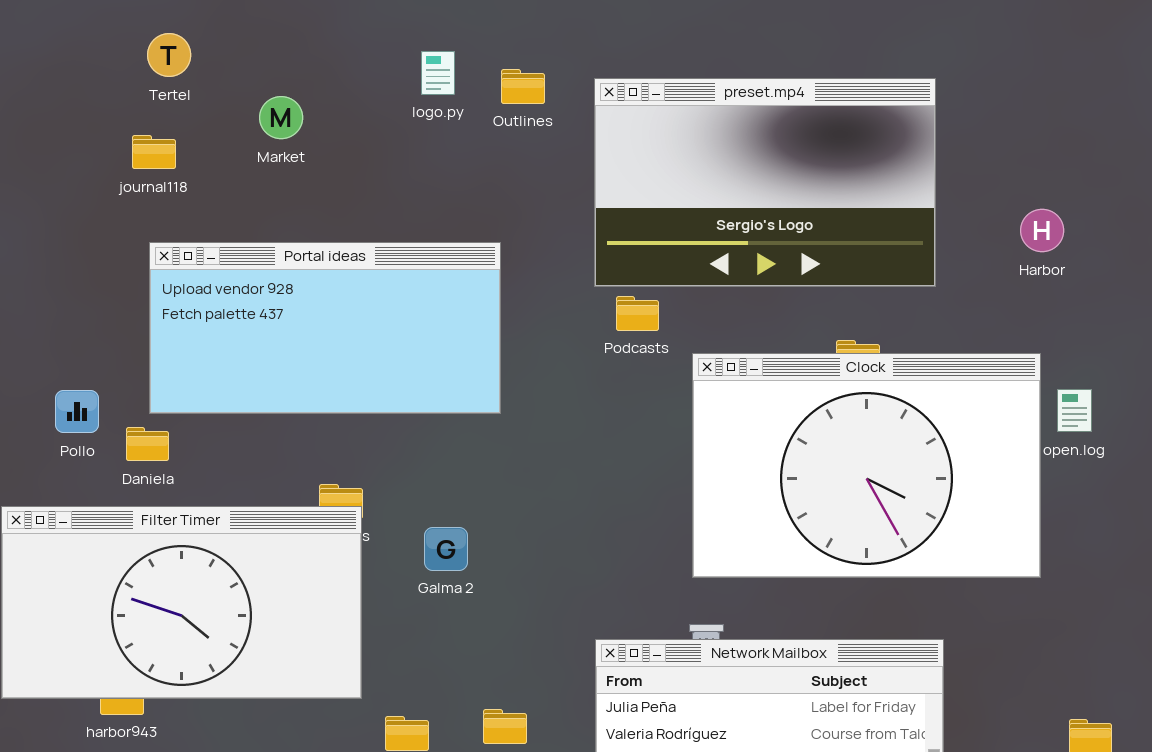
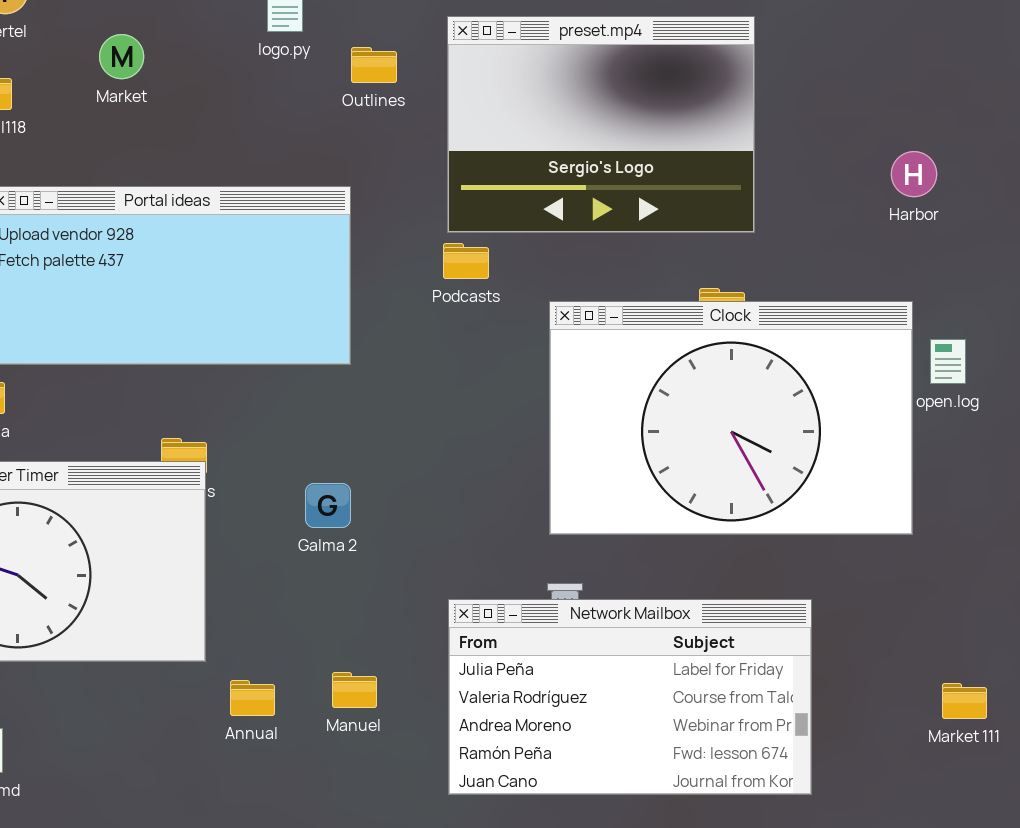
Outlines: [501,69,545,104] -> [351,47,397,83], moved
preset.mp4: [594,78,936,287] -> [447,16,755,233], resized
Podcasts: [616,296,659,331] -> [443,243,489,279], moved
Galma 2: [424,527,468,571] -> [305,483,351,528], moved

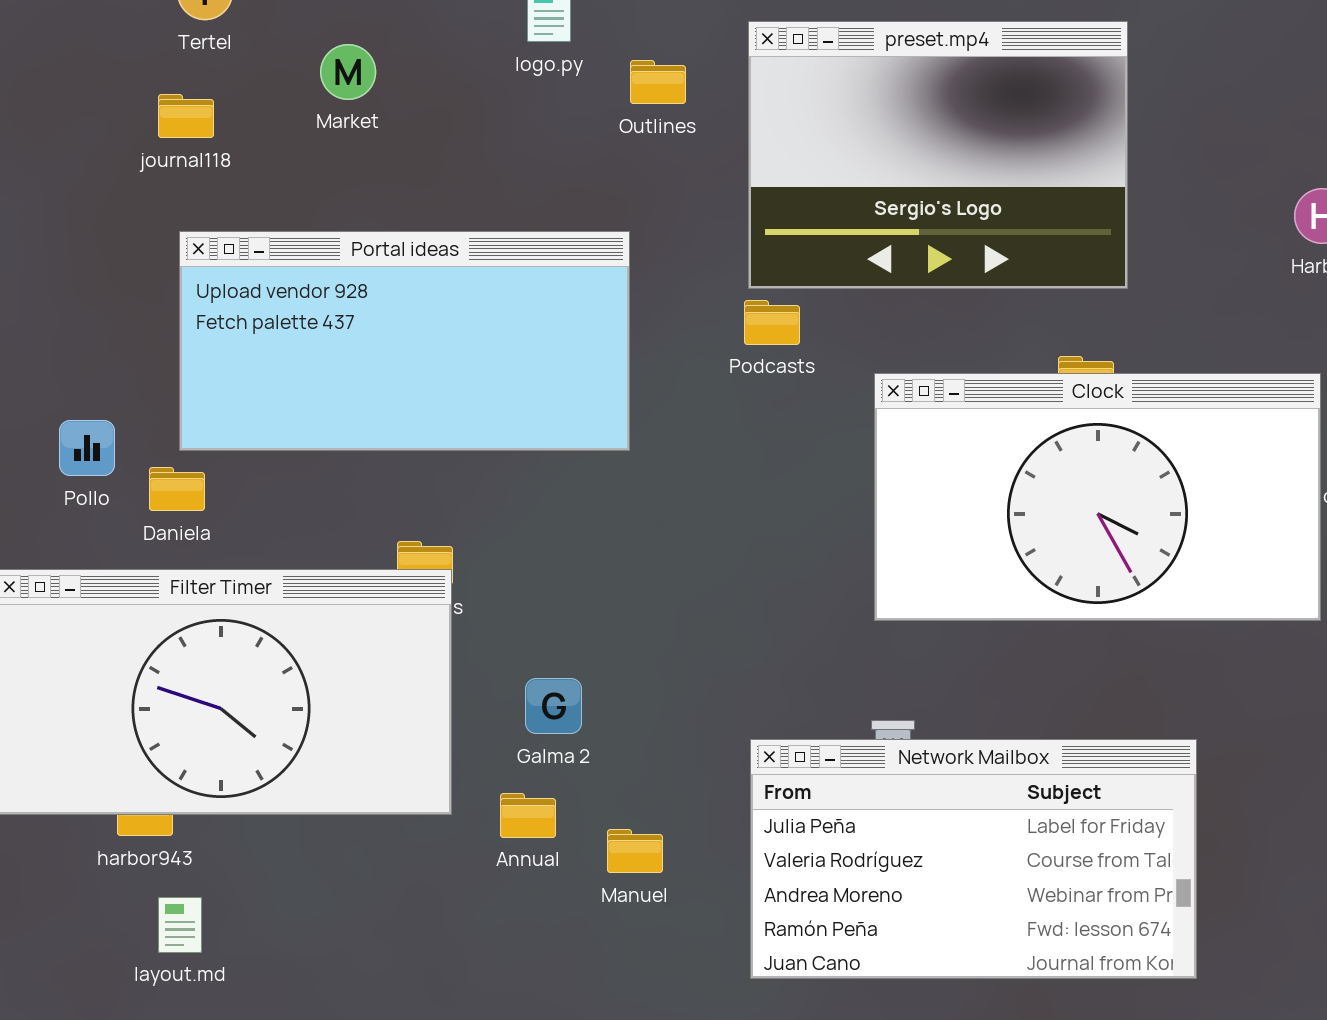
Clock: [549,301,913,535] -> [874,373,1321,621], resized
Galma 2: [305,483,351,528] -> [525,678,582,734], moved
Annual: [230,680,275,716] -> [500,793,556,838], moved

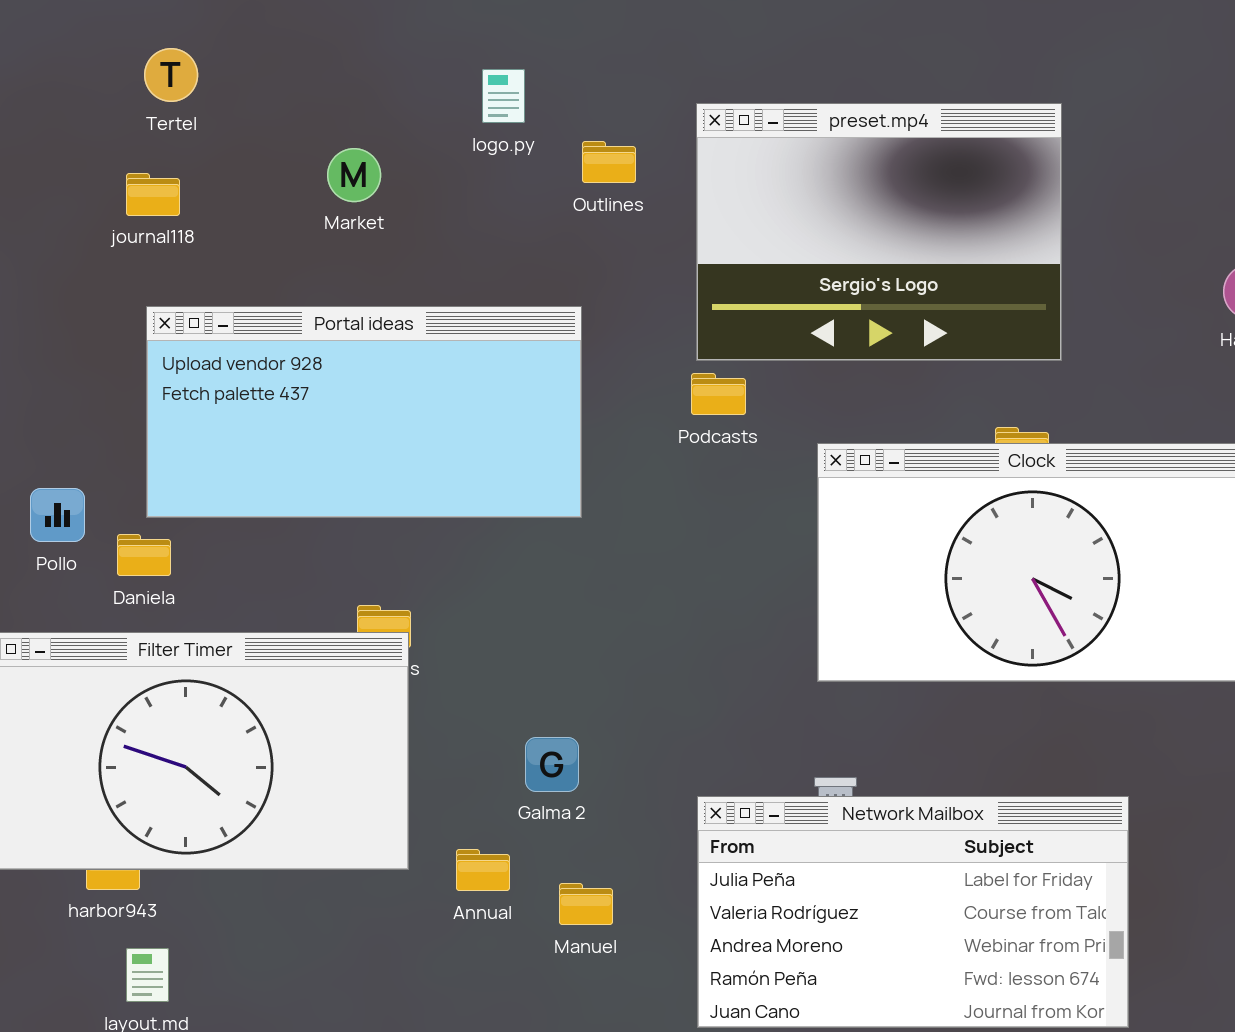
Market: [320,44,376,100] -> [327,148,381,202], moved
Galma 2: [525,678,582,734] -> [525,737,579,792], moved

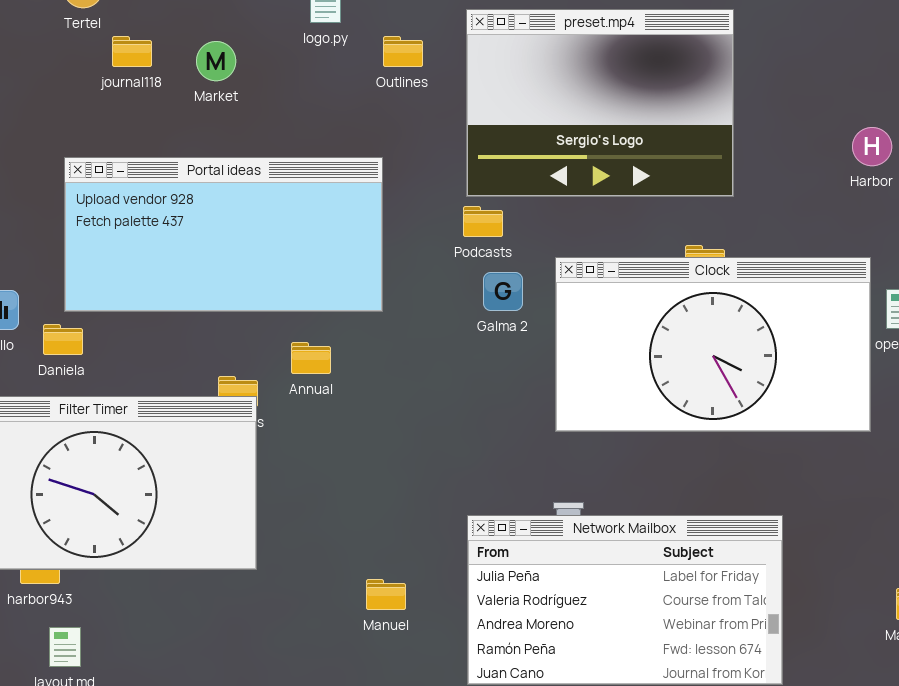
journal118: [126,173,180,216] -> [112,36,152,67], moved
Galma 2: [525,737,579,792] -> [483,272,523,311], moved
Annual: [456,849,510,891] -> [291,342,331,374], moved

